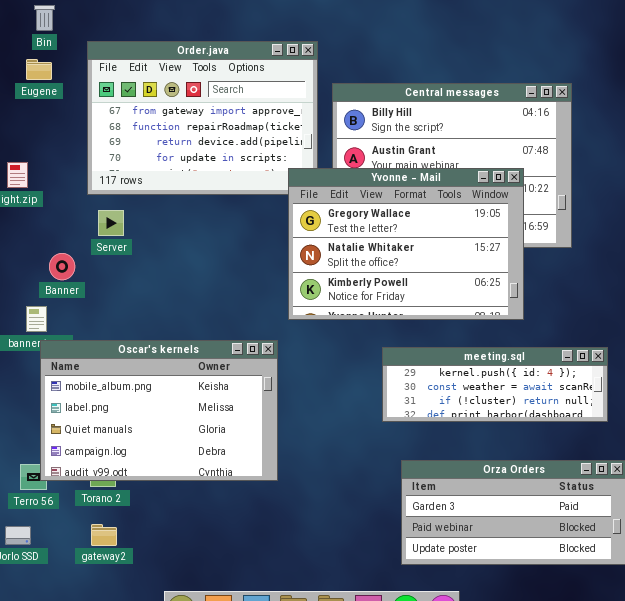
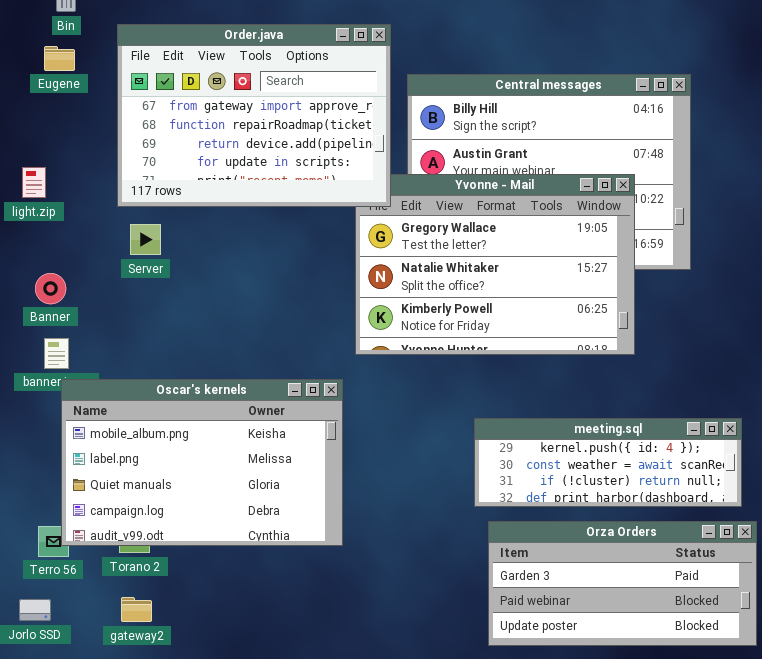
Order.java: [87,41,318,195] -> [117,24,391,207], raised
Banner: [49,253,75,280] -> [35,273,66,304], moved
meeting.sql: [382,347,608,422] -> [474,418,742,507], moved

